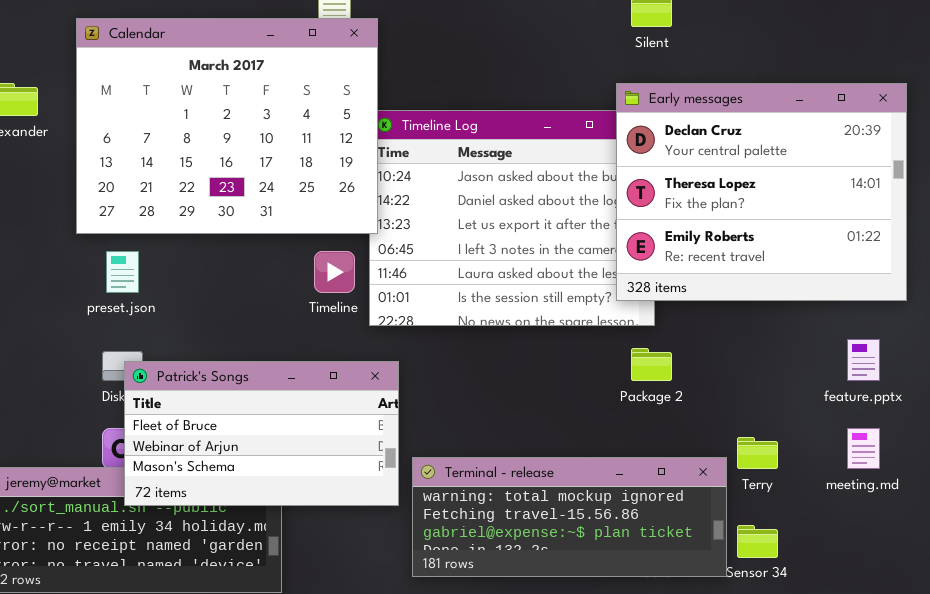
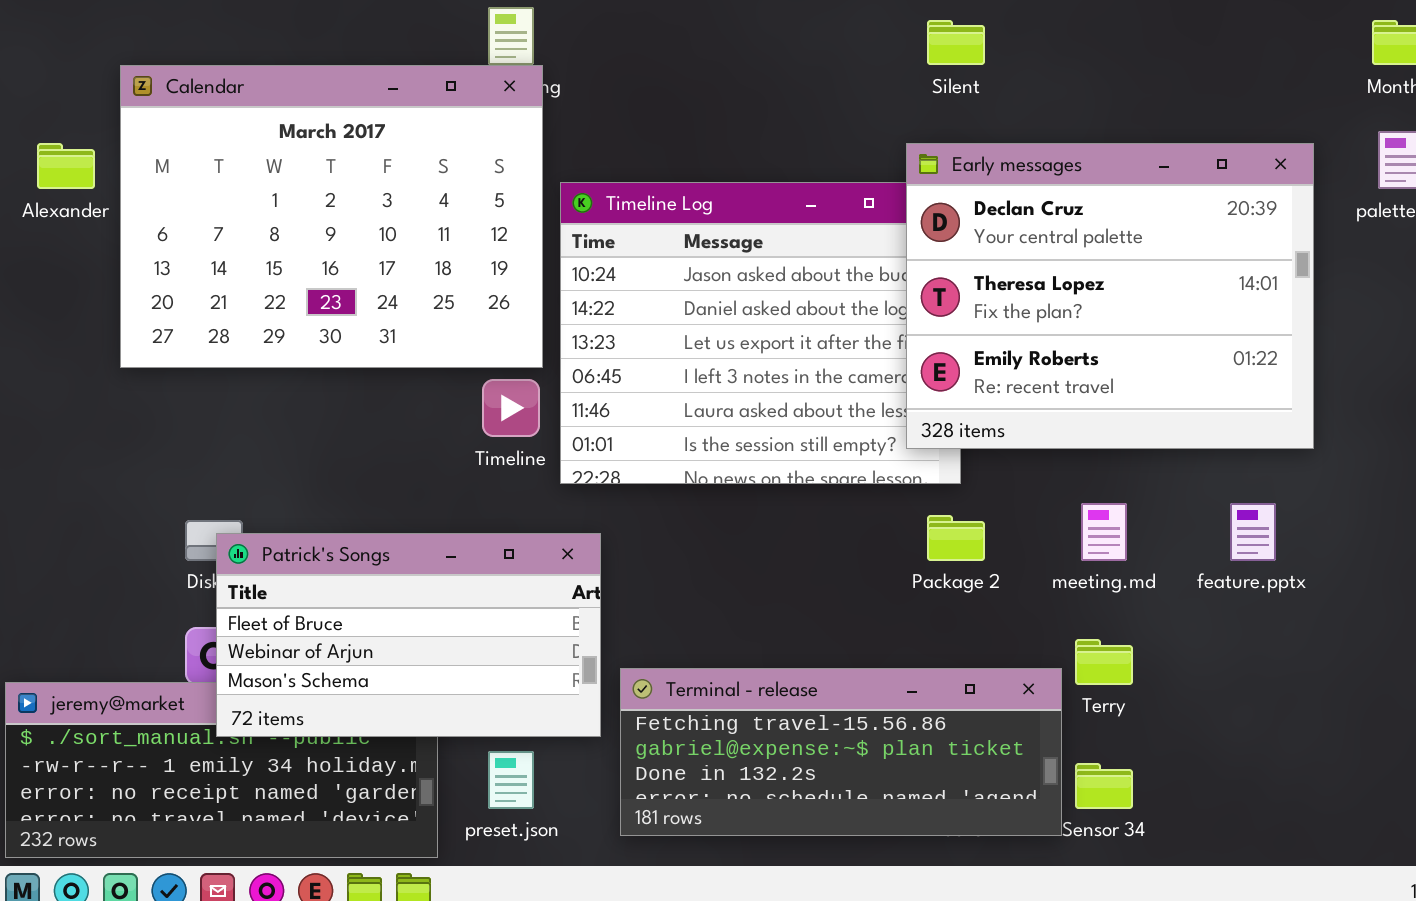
Calendar: [76,18,378,234] -> [120,65,543,368], moved
preset.json: [106,251,139,293] -> [488,751,534,809], moved
meeting.md: [847,428,880,469] -> [1081,503,1127,561], moved
Terminal - release: [412,457,727,577] -> [620,668,1062,836], scrolled down 1 row

